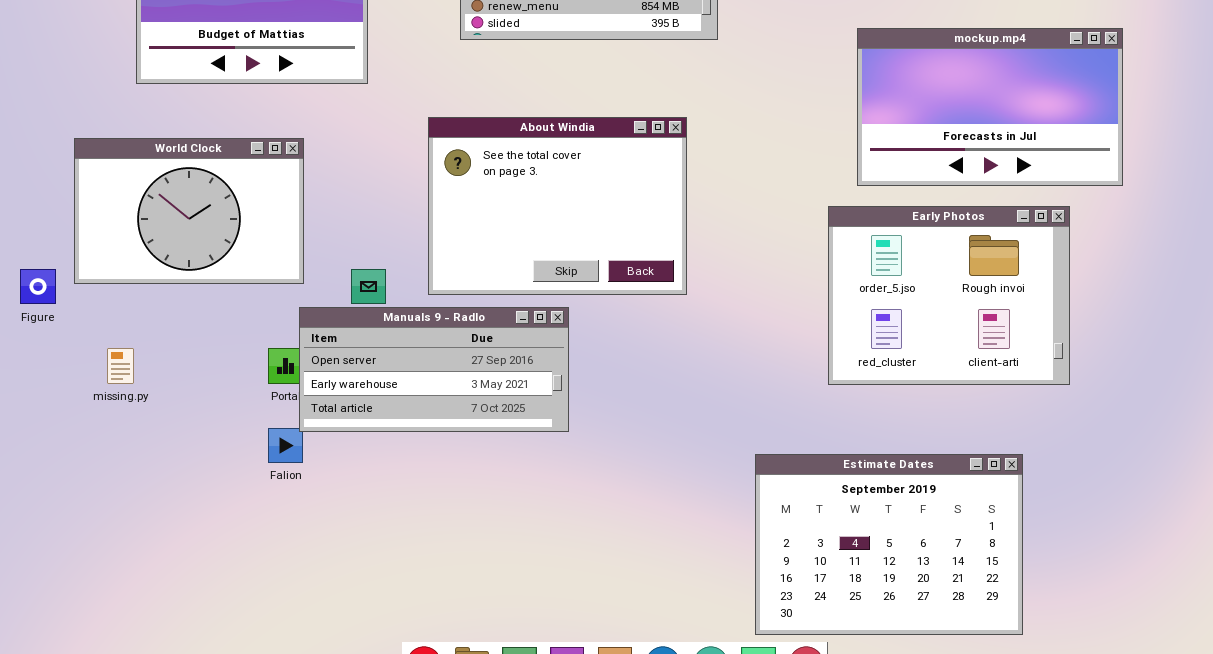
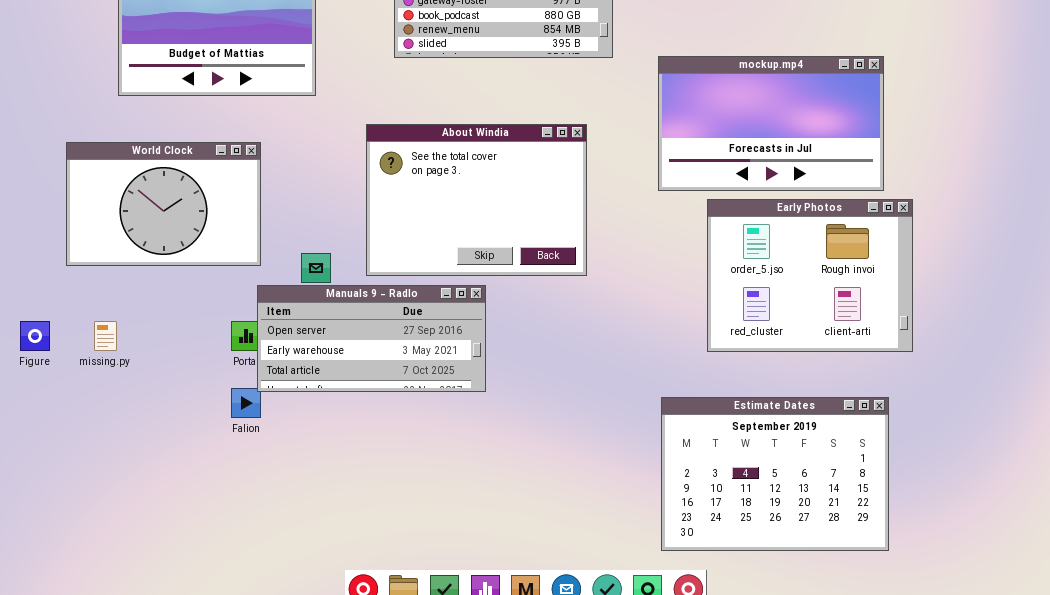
mockup.mp4: [857,28,1123,186] -> [658,56,884,191], moved
Figure: [20,269,56,304] -> [20,321,50,351], moved
Estimate Dates: [755,454,1023,635] -> [661,397,889,551], moved

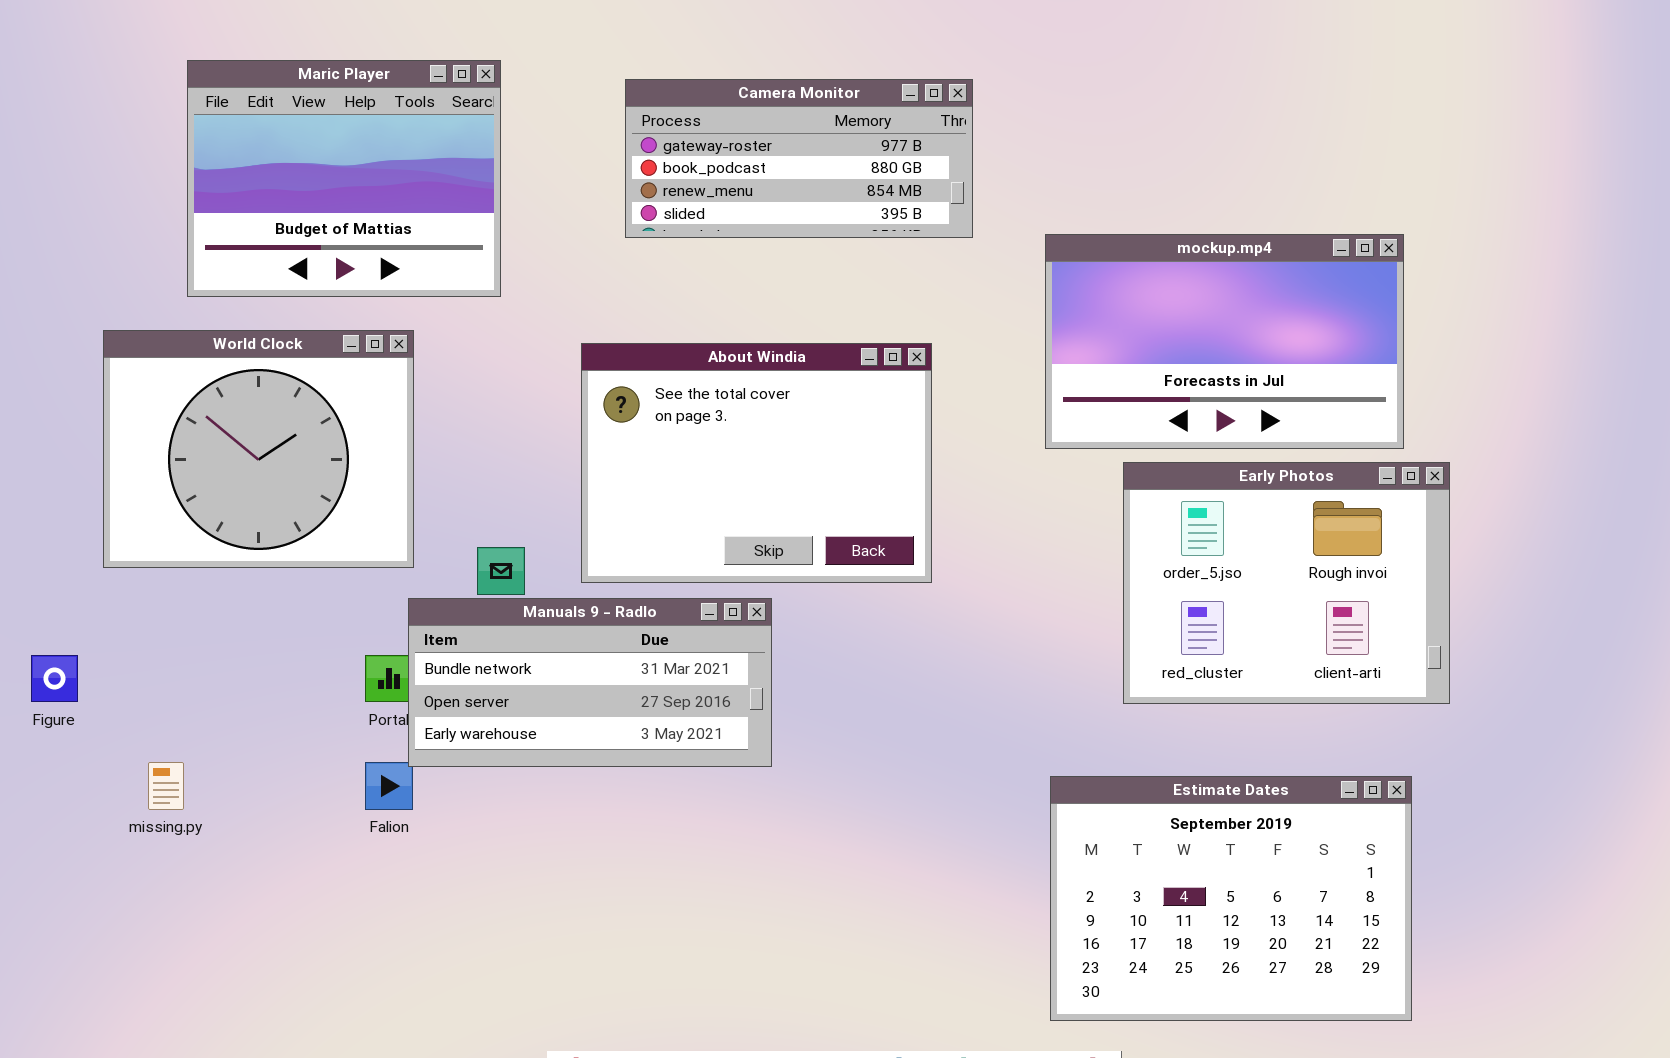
World Clock: [66,142,261,266] -> [103,330,414,568], resized
Manuals 9 - Radlo: [257,285,486,392] -> [408,598,772,767], scrolled up 1 row
missing.py: [94,321,117,351] -> [148,762,184,810], moved

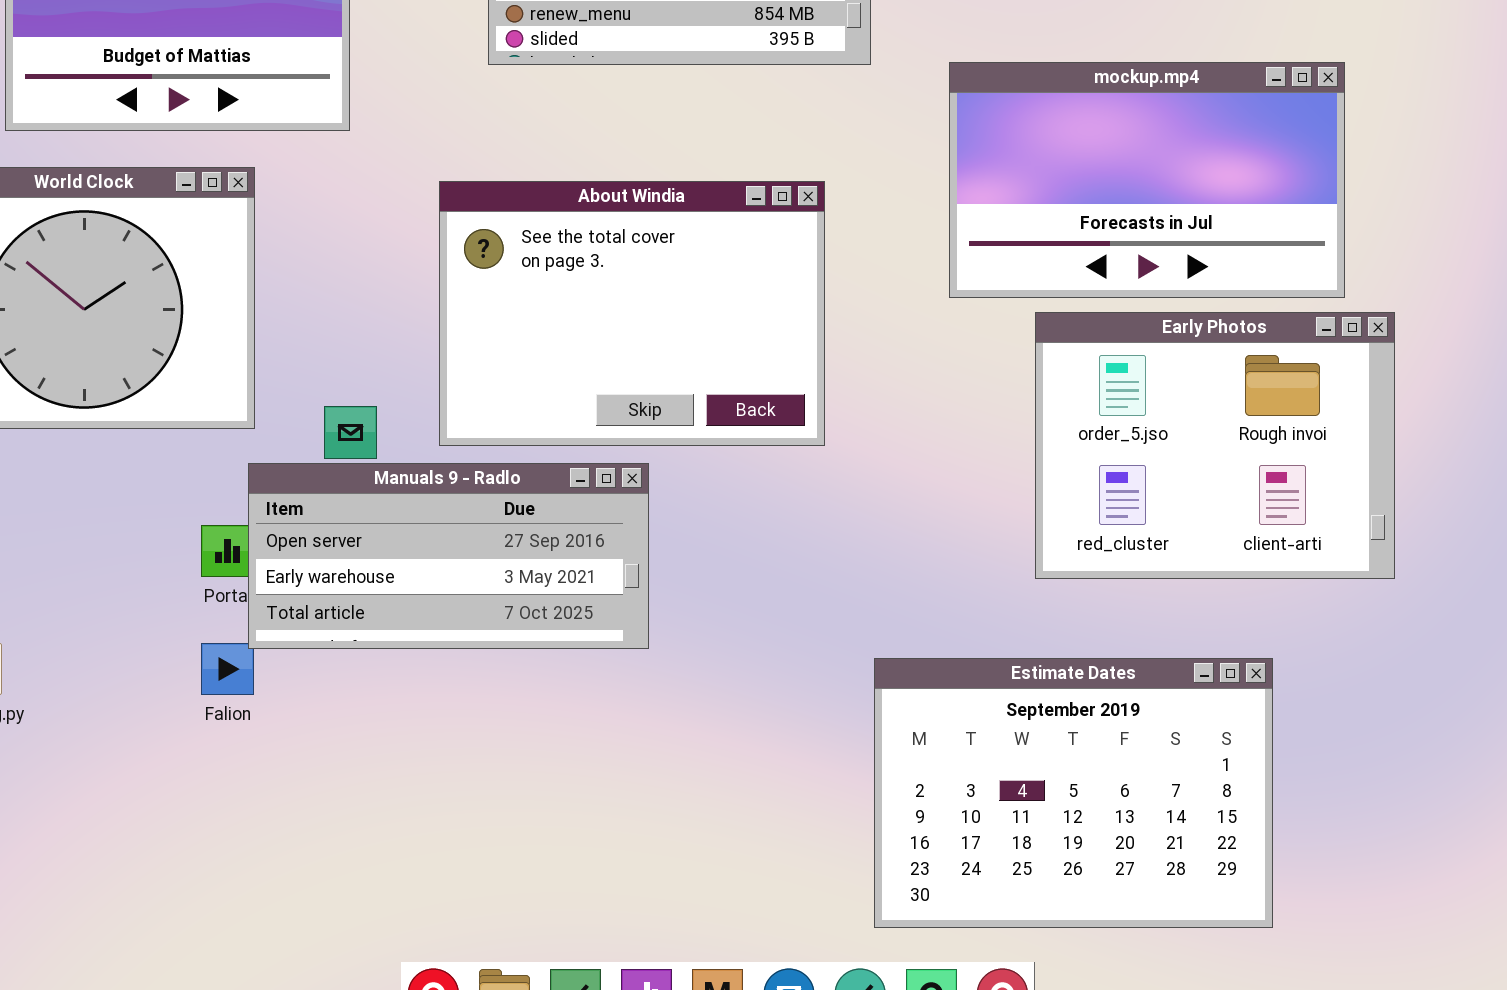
Manuals 9 - Radlo: [408,598,772,767] -> [248,463,649,649], scrolled down 1 row
Estimate Dates: [1050,776,1412,1021] -> [874,658,1273,928], moved

